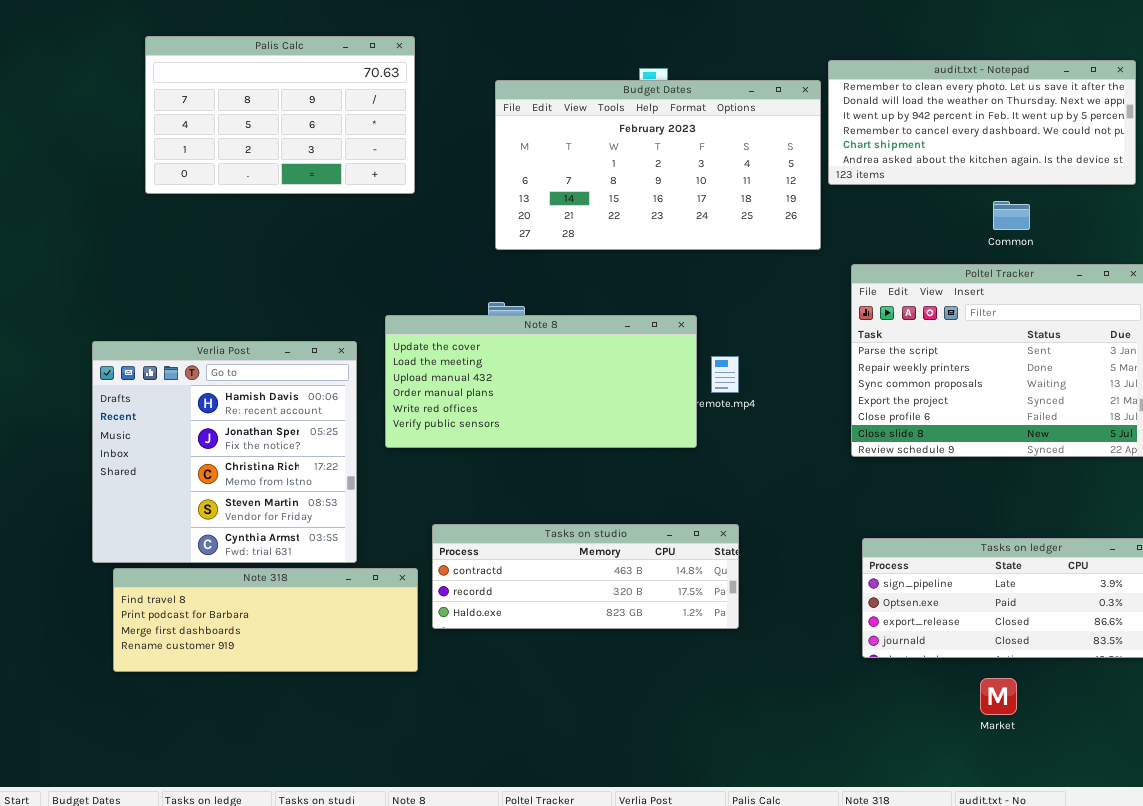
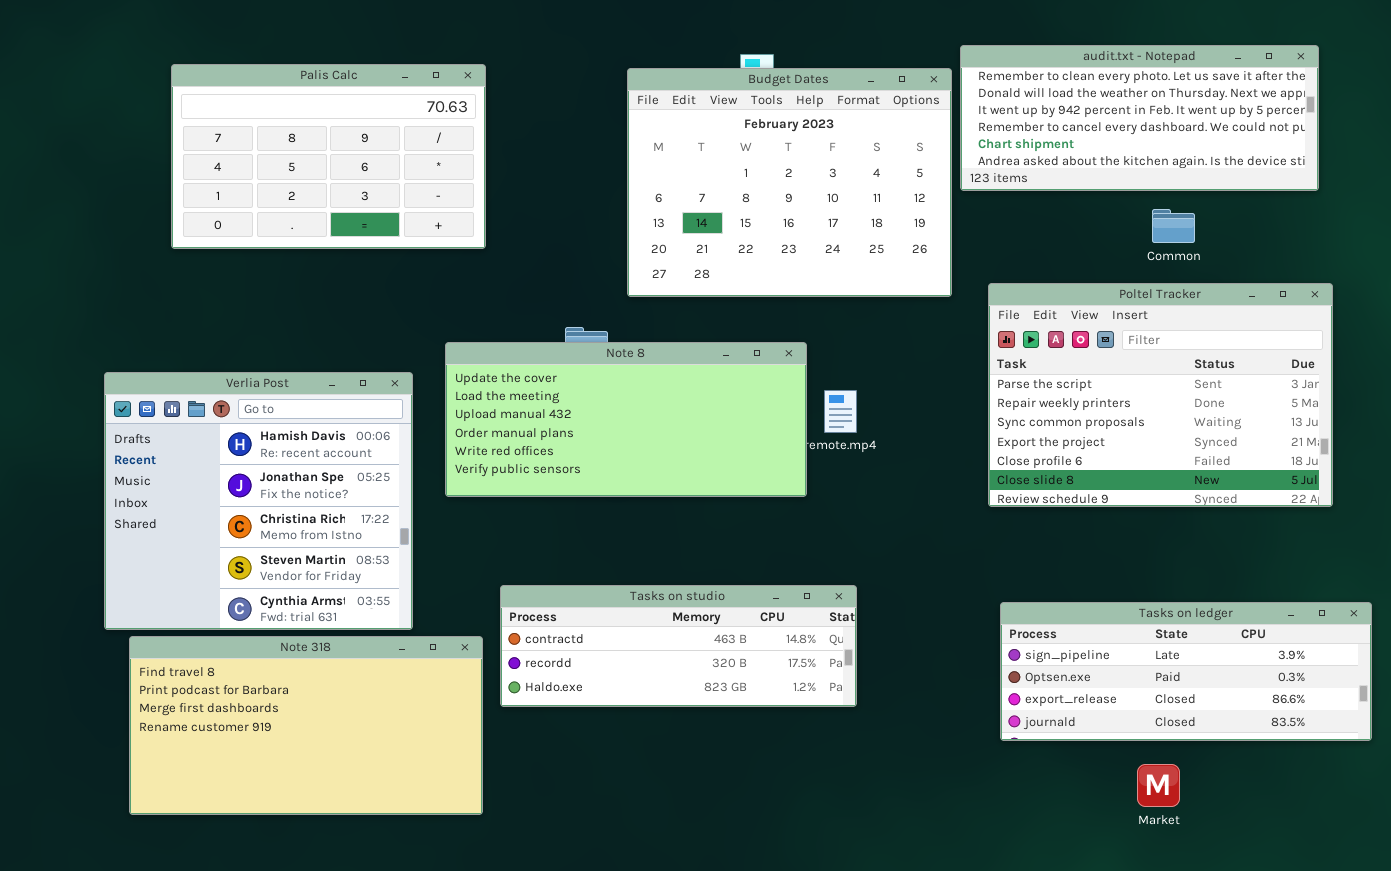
Palis Calc: [145,36,415,194] -> [171,64,486,249], moved
Budget Dates: [495,80,821,250] -> [627,68,952,297], resized
Note 318: [113,568,418,672] -> [129,636,483,815], resized

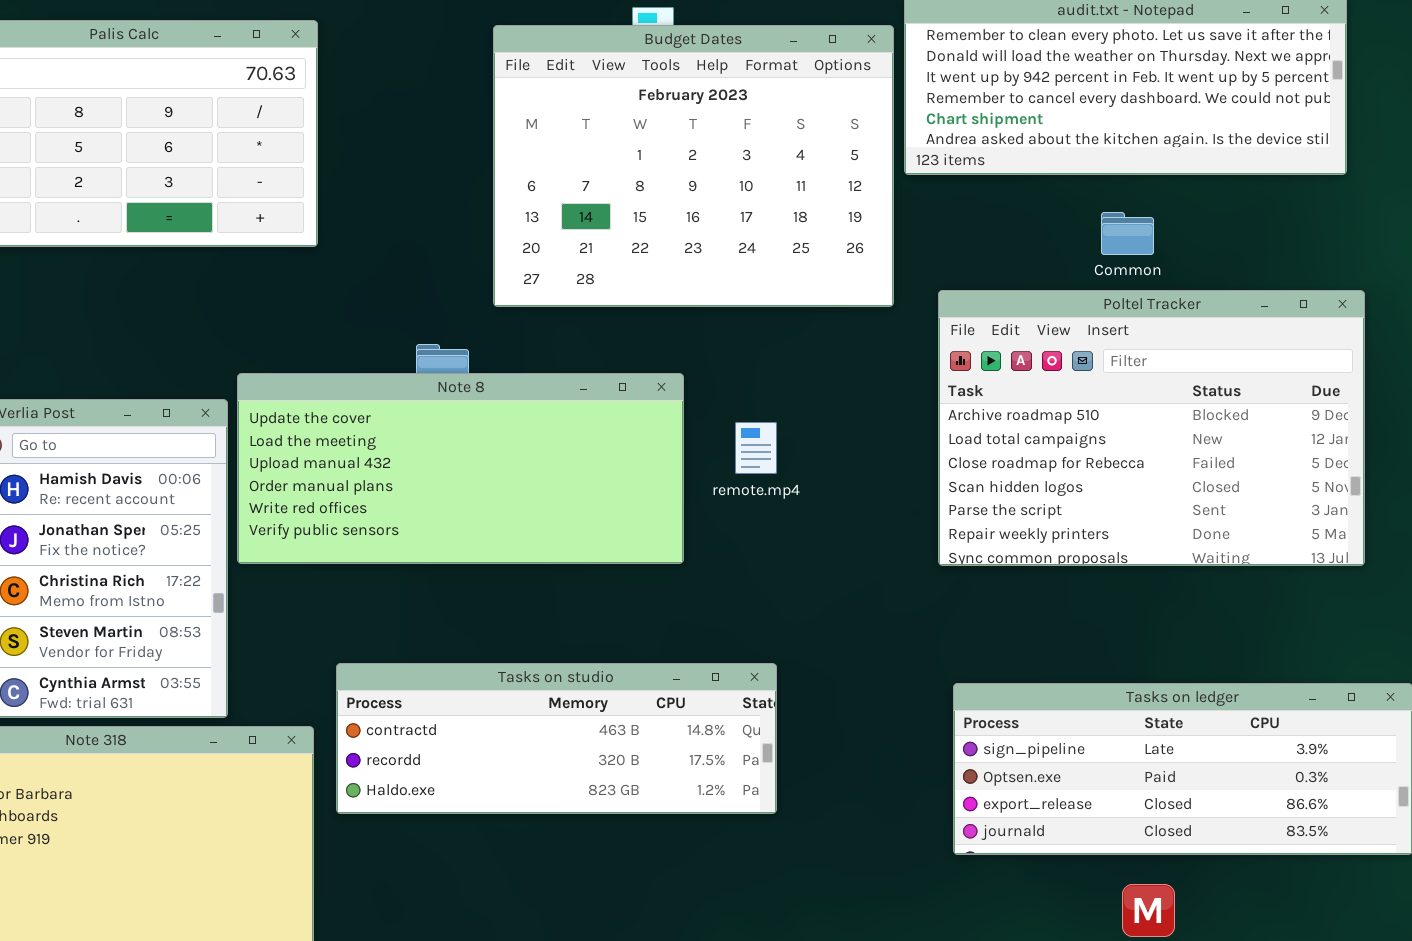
Common: [1152,209,1195,243] -> [1101,212,1154,255], moved
Poltel Tracker: [988,283,1333,507] -> [938,290,1365,566], scrolled up 4 rows
Note 8: [445,342,807,497] -> [237,373,684,564], moved

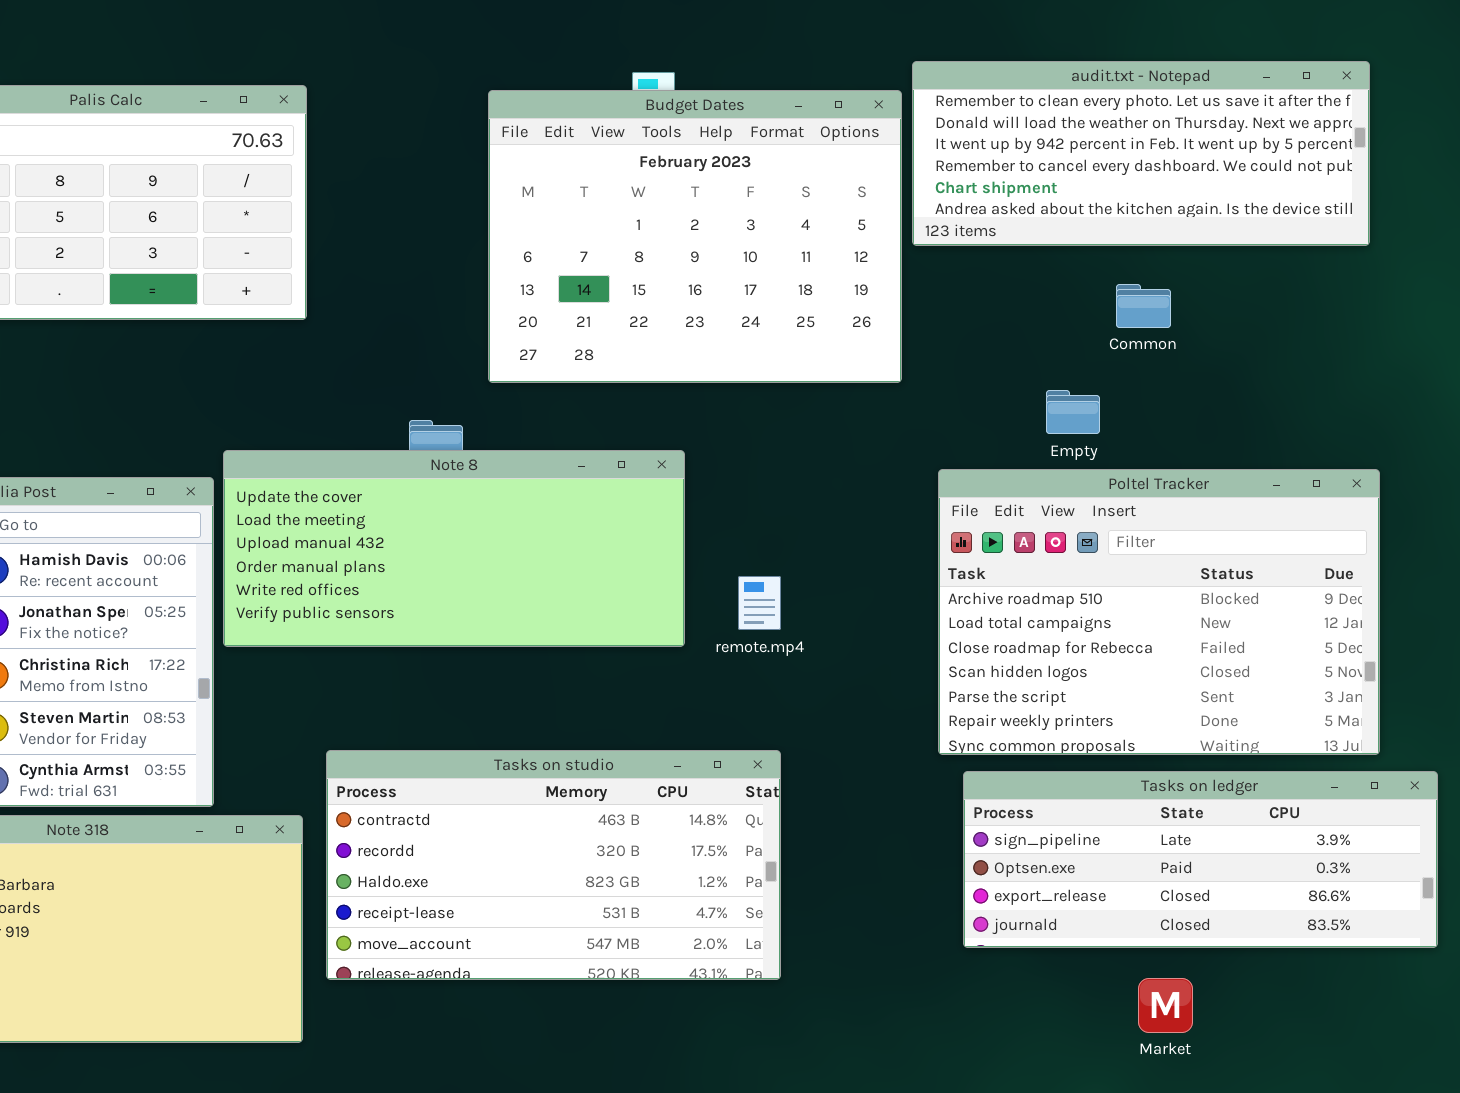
Poltel Tracker: [938,290,1365,566] -> [938,469,1380,755], moved
remote.mp4: [735,422,777,474] -> [738,576,781,630], moved
Tasks on studio: [336,663,777,814] -> [326,750,781,980], resized

